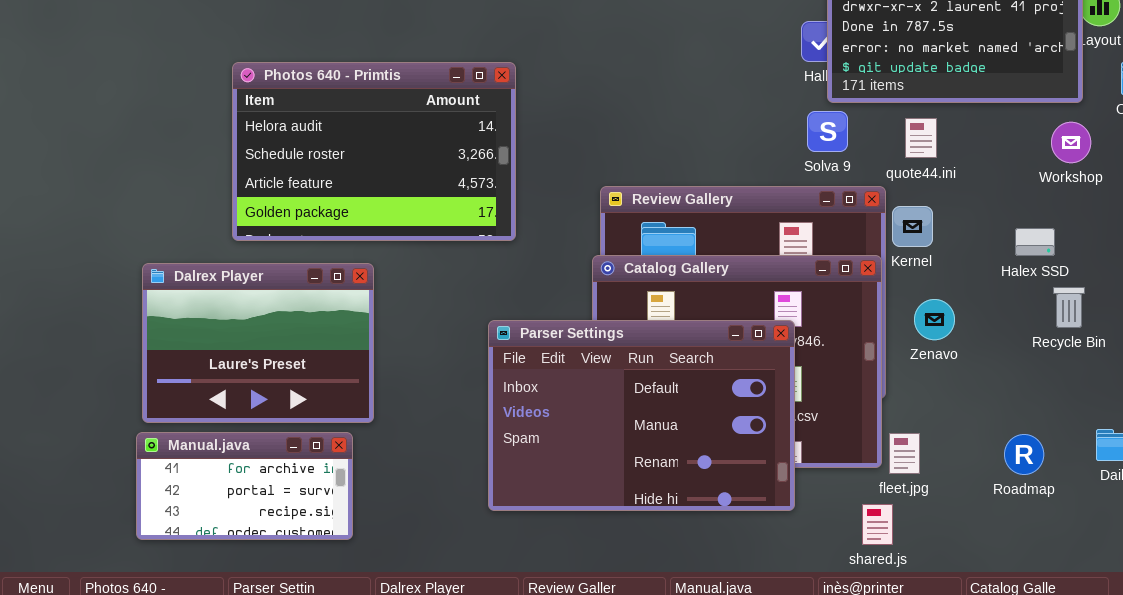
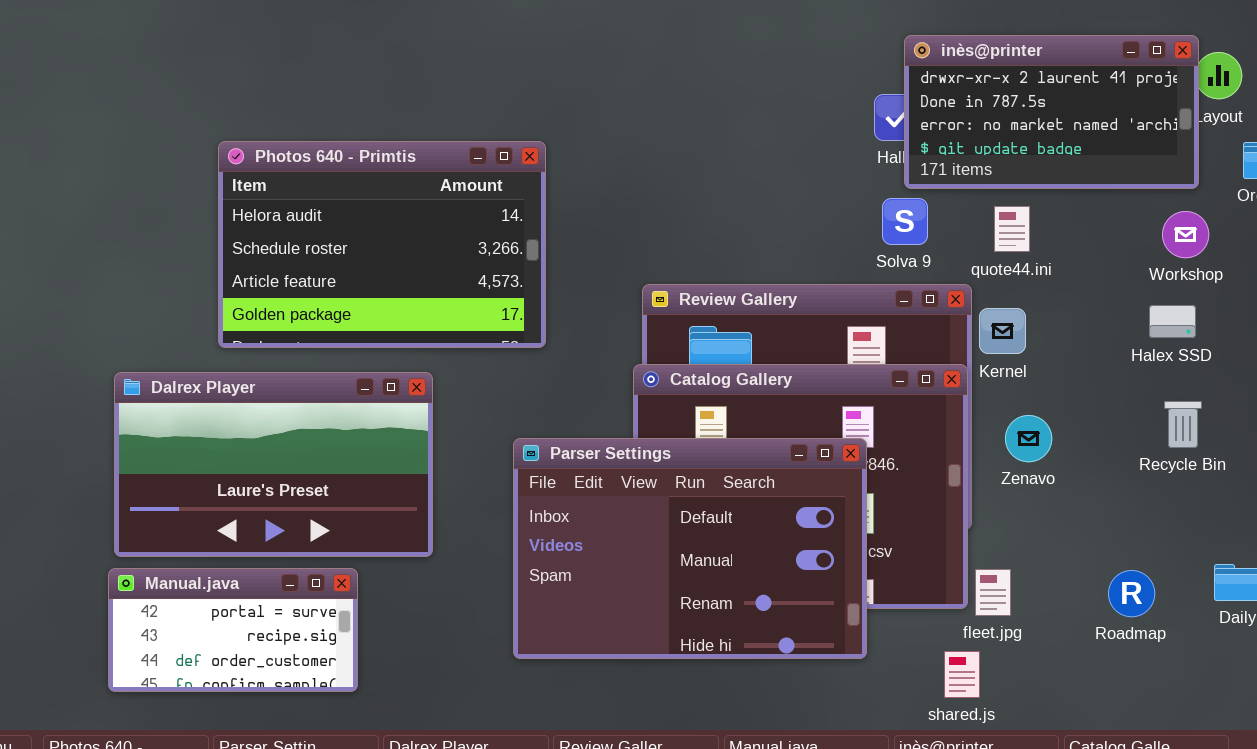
Halex SSD: [1015,228,1055,256] -> [1149,305,1196,338], moved
Dalrex Player: [142,263,374,423] -> [114,372,433,557], resized
Manual.java: [136,432,353,540] -> [108,568,358,692], scrolled down 1 row

